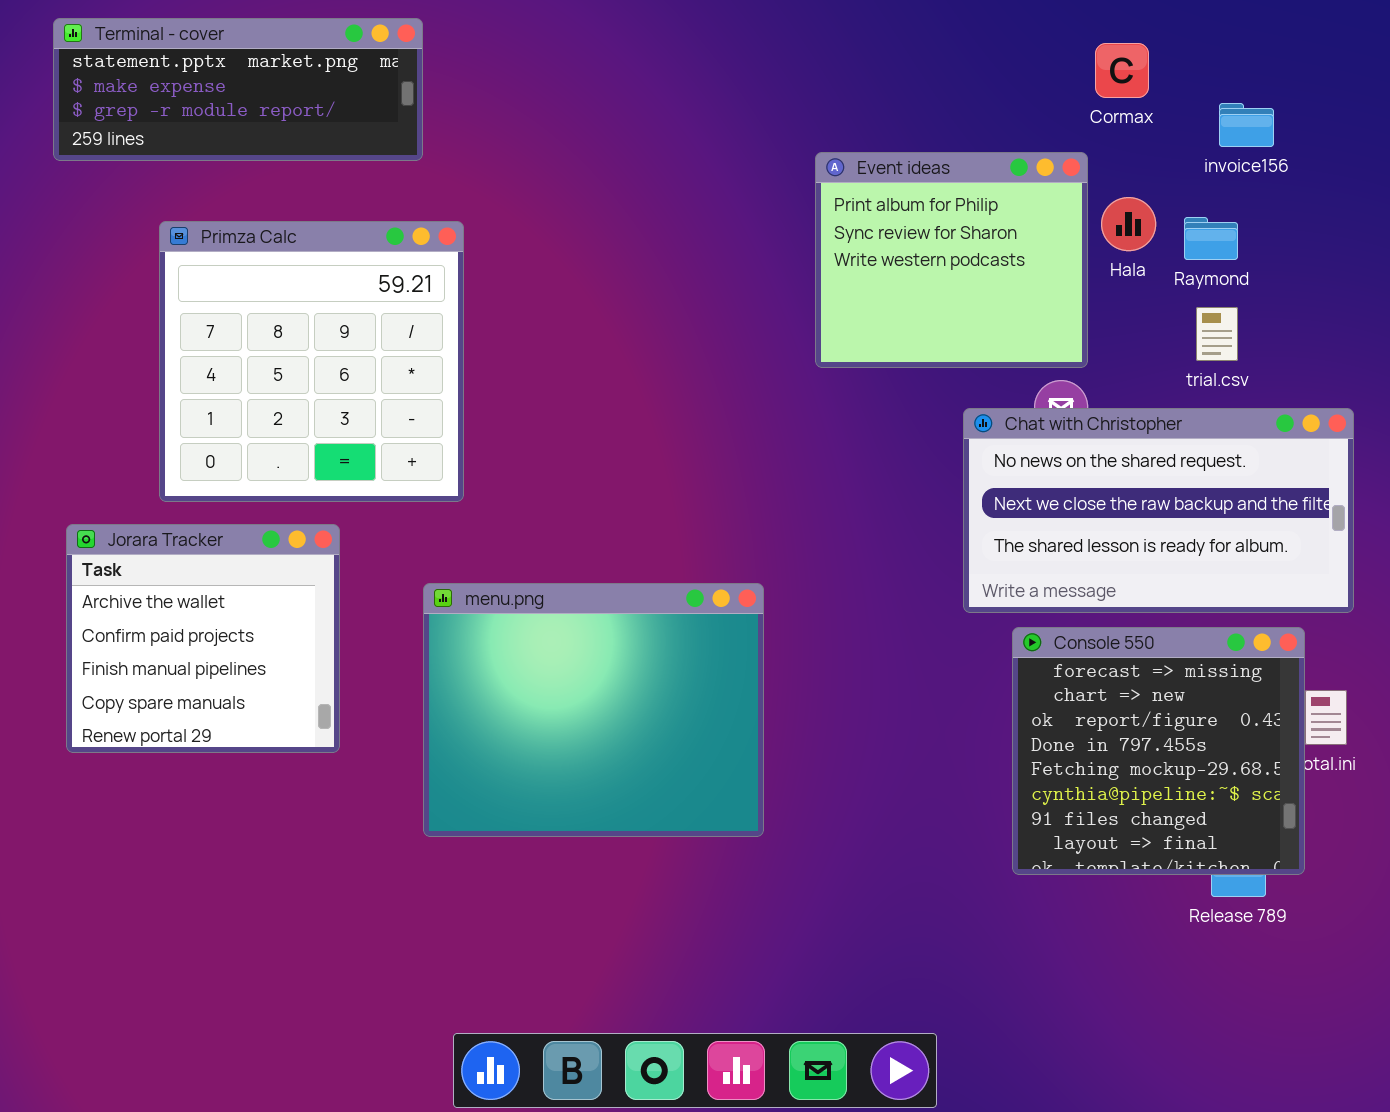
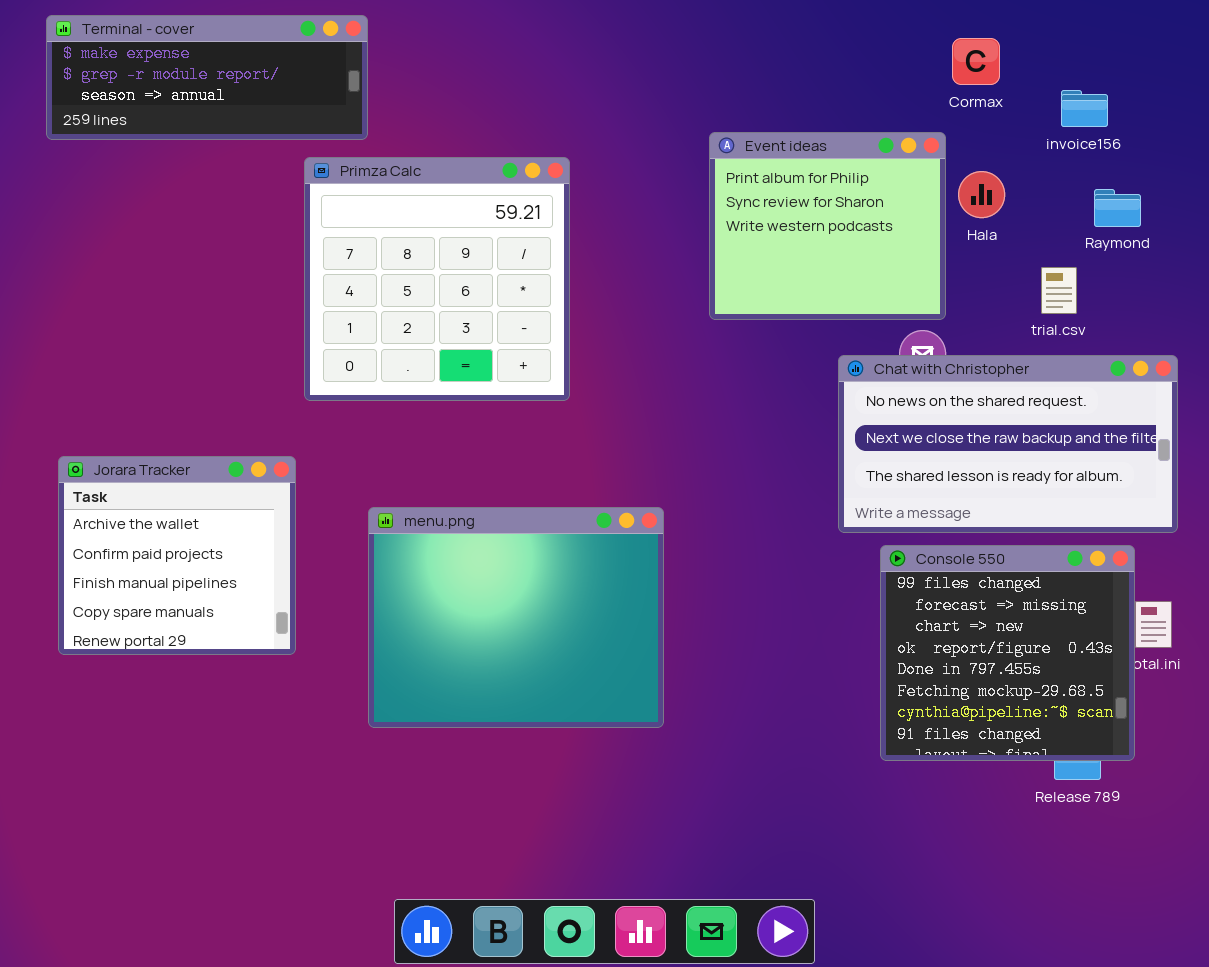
Terminal - cover: [53,18,423,161] -> [46,15,368,140], scrolled down 1 row
Raymond: [1184,217,1238,260] -> [1094,189,1141,227], moved
Primza Calc: [159,221,464,502] -> [304,157,570,401], moved
Console 550: [1012,627,1305,875] -> [880,545,1135,761], scrolled up 1 row

